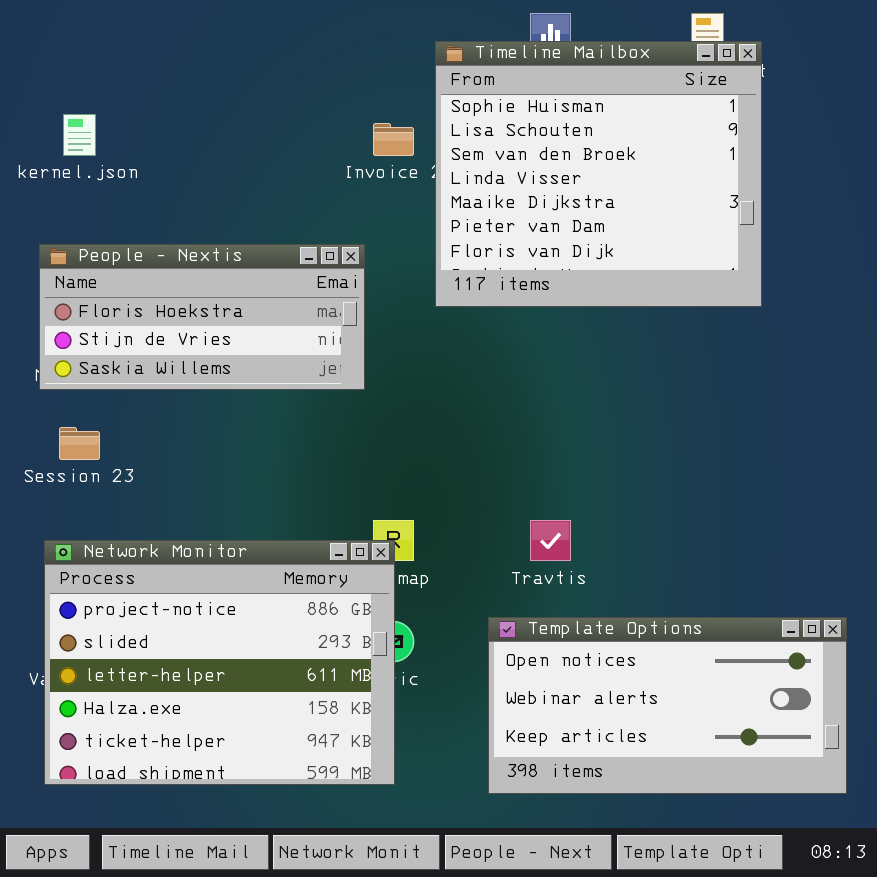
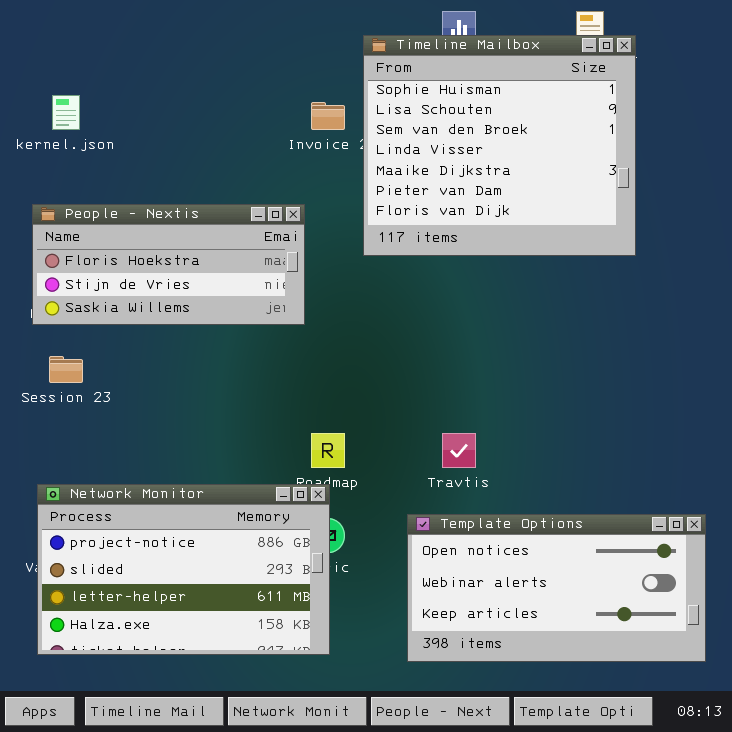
Network Monitor: [44,540,395,785] -> [37,484,330,655], resized

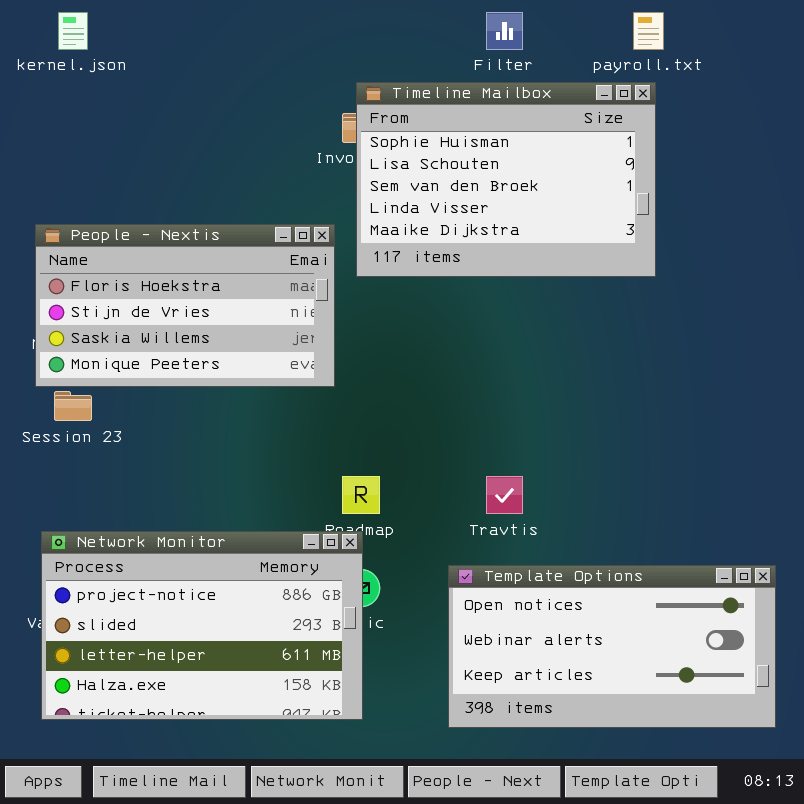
Timeline Mailbox: [363,35,636,256] -> [356,82,656,277], moved, resized
kernel.json: [52,95,80,130] -> [58,12,88,50], moved
People - Nextis: [32,204,305,325] -> [35,224,335,387], resized

